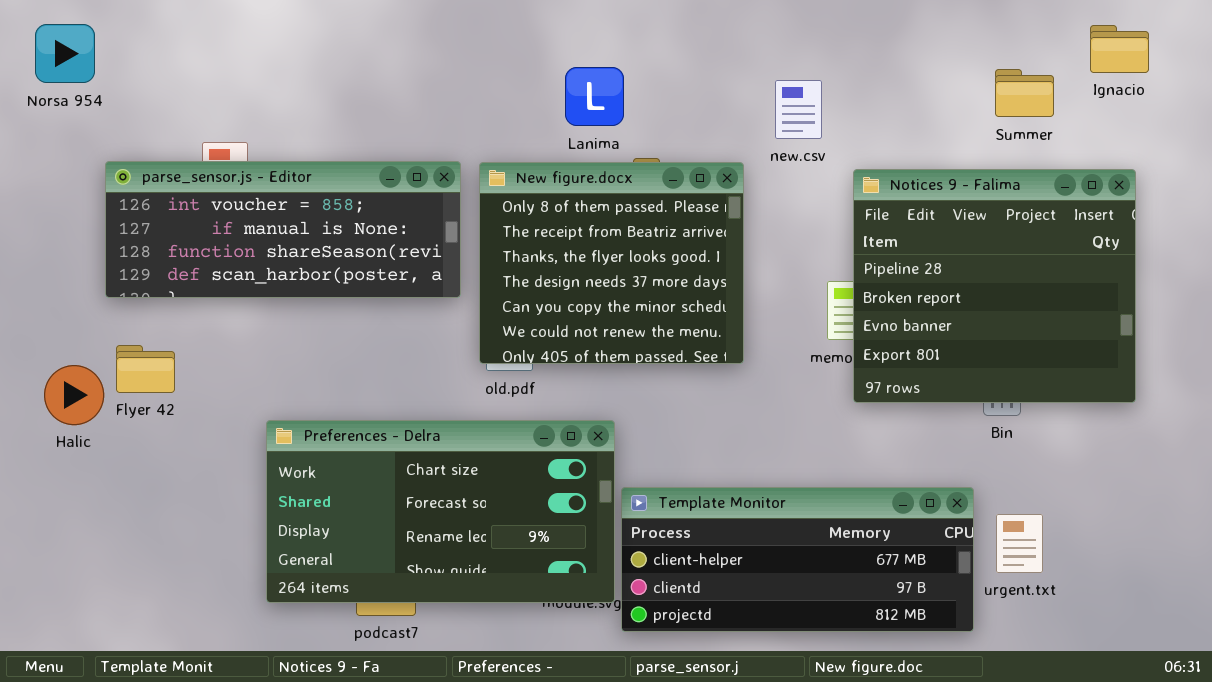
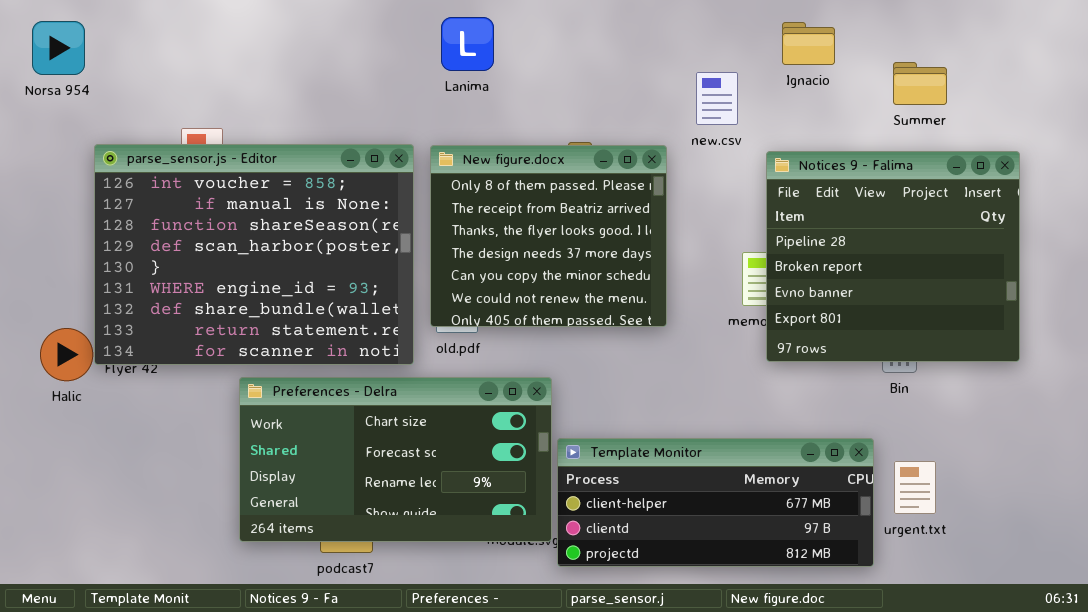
Ignacio: [1090,25,1149,73] -> [782,22,835,65], moved
Lanima: [565,67,624,126] -> [441,17,494,71], moved
parse_sensor.js - Editor: [105,161,461,298] -> [94,144,414,365], resized

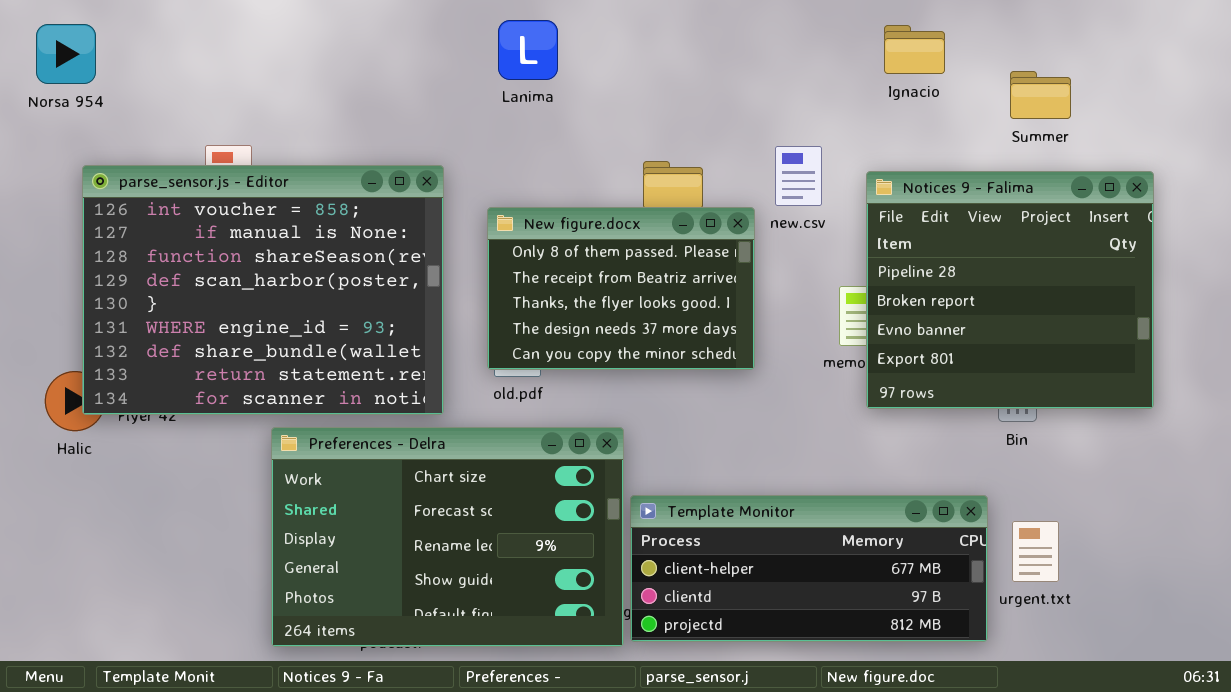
new.csv: [696,72,738,125] -> [775,146,822,206], moved
parse_sensor.js - Editor: [94,144,414,365] -> [82,165,444,415], moved
New figure.docx: [430,145,667,327] -> [487,207,755,370], resized
Preferences - Delra: [239,377,552,542] -> [271,427,624,647], resized

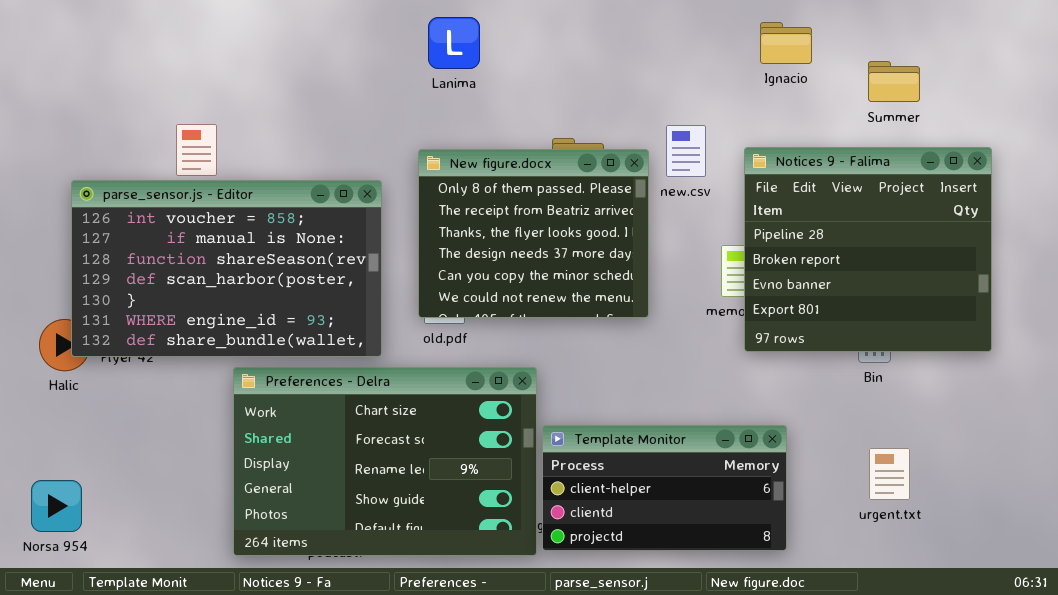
Norsa 954: [36,24,96,84] -> [31,480,82,532], moved
parse_sensor.js - Editor: [82,165,444,415] -> [71,180,382,357], resized
New figure.docx: [487,207,755,370] -> [418,149,649,318], resized
Template Monitor: [630,495,988,642] -> [542,425,787,551], resized

